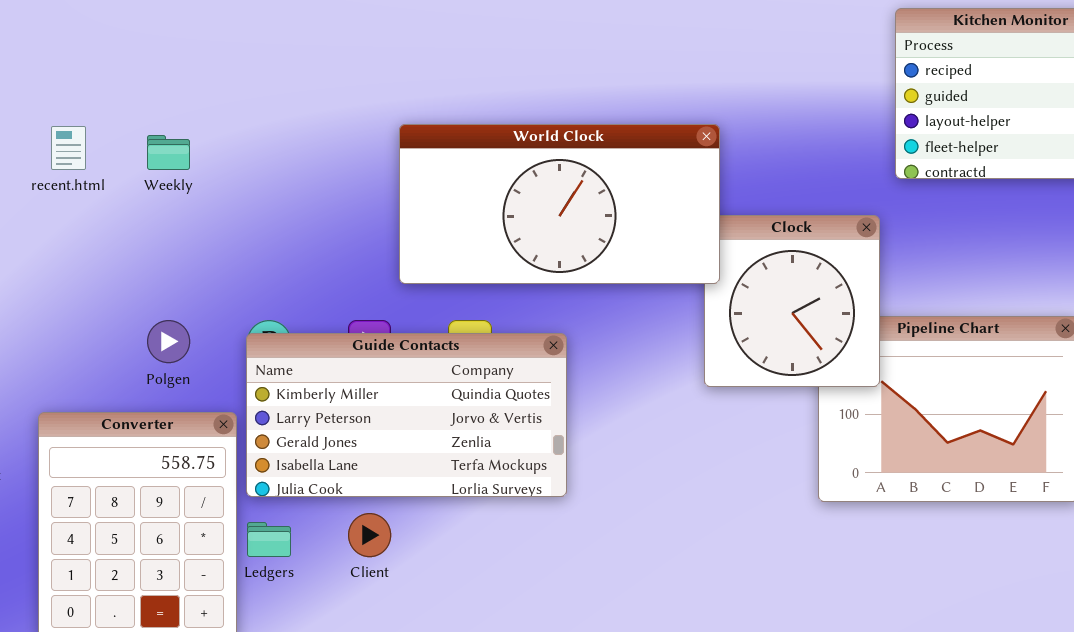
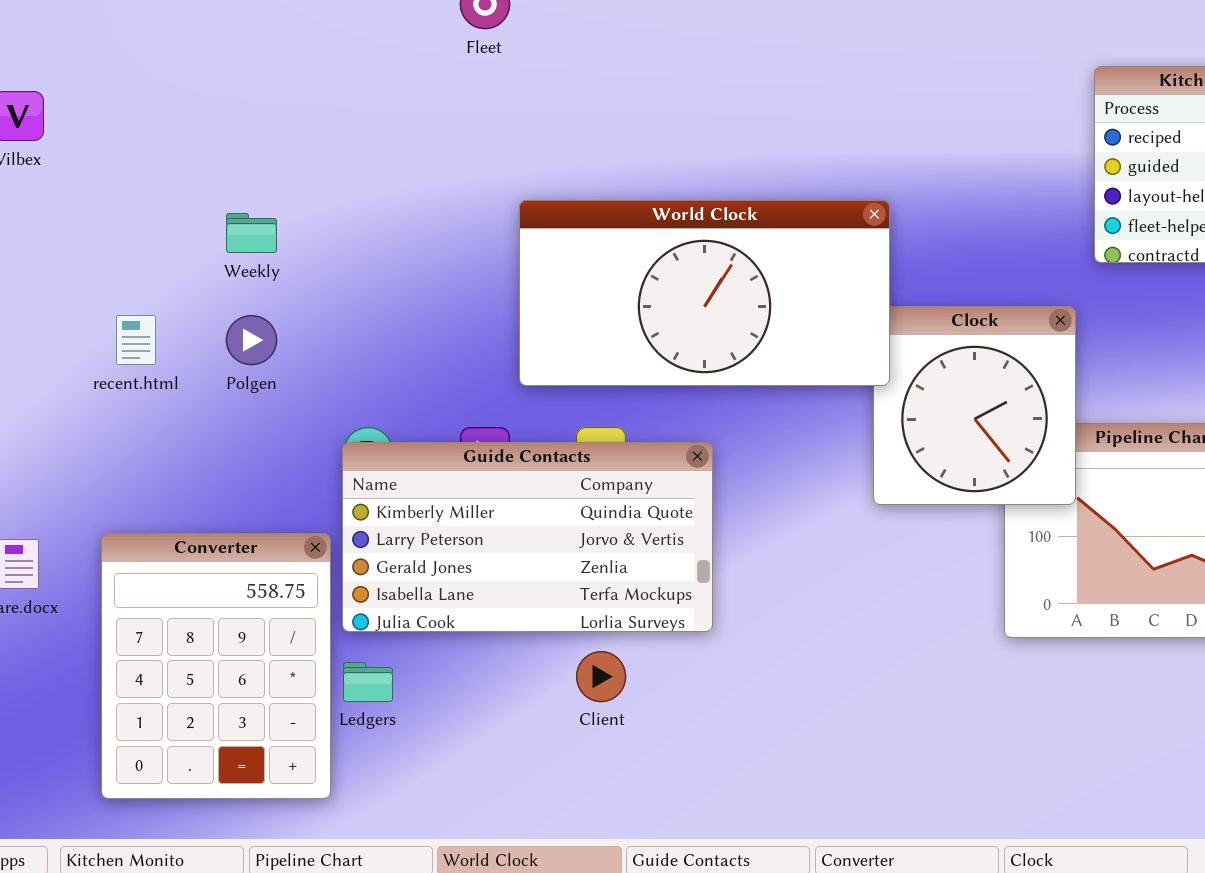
recent.html: [51,126,86,170] -> [116,315,156,365], moved
Polgen: [147,320,190,363] -> [226,315,277,365], moved
Client: [348,513,391,557] -> [576,651,626,702], moved

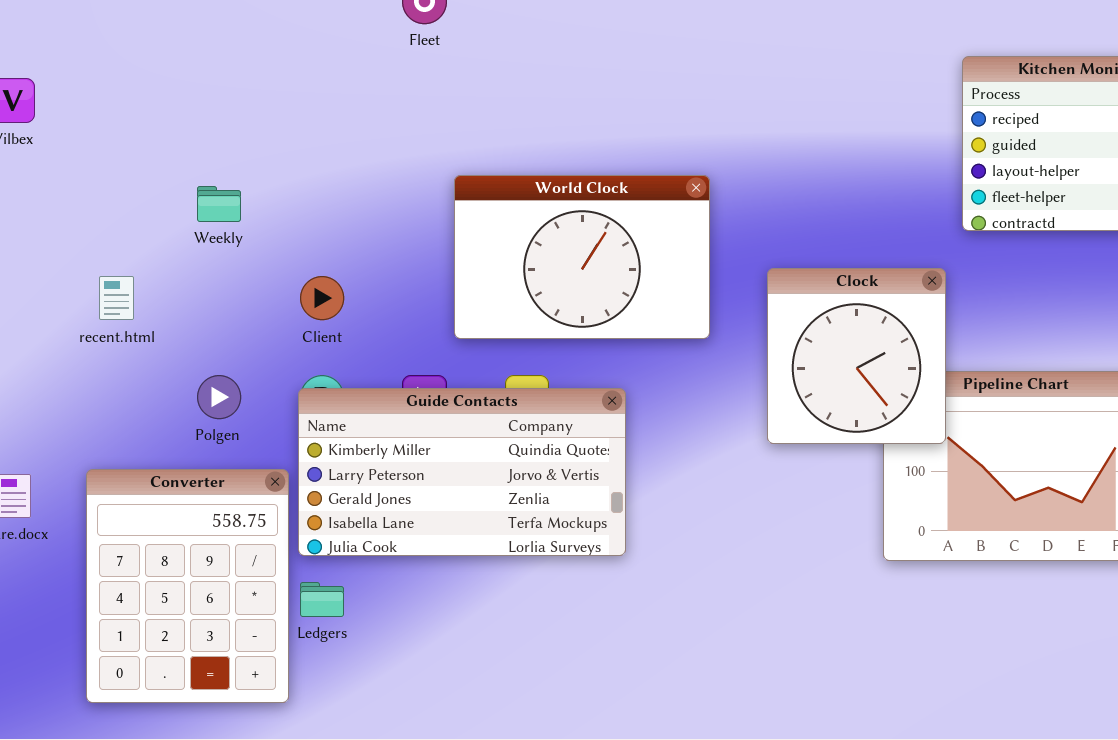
World Clock: [519,200,890,386] -> [454,175,710,339], resized
Polgen: [226,315,277,365] -> [197,375,241,419], moved
Client: [576,651,626,702] -> [300,276,344,320], moved

